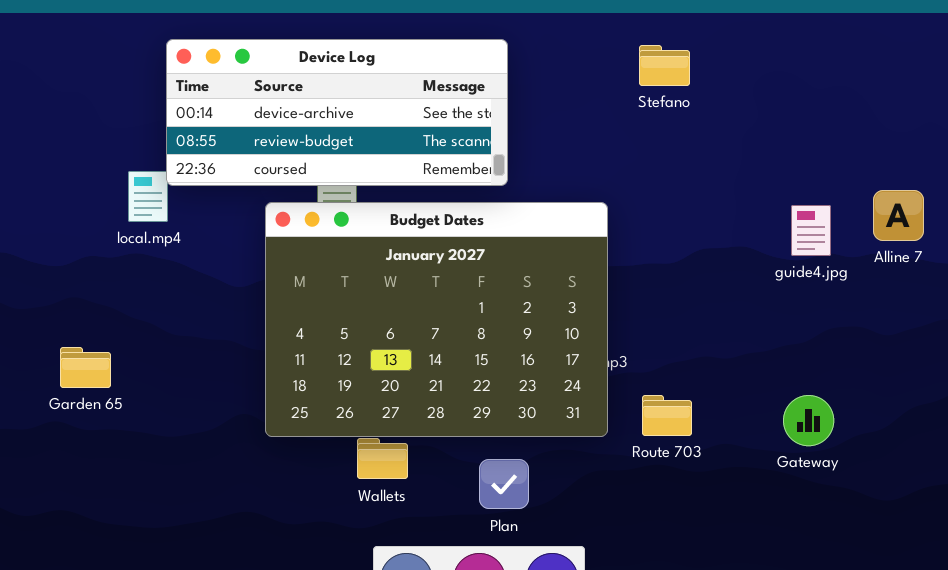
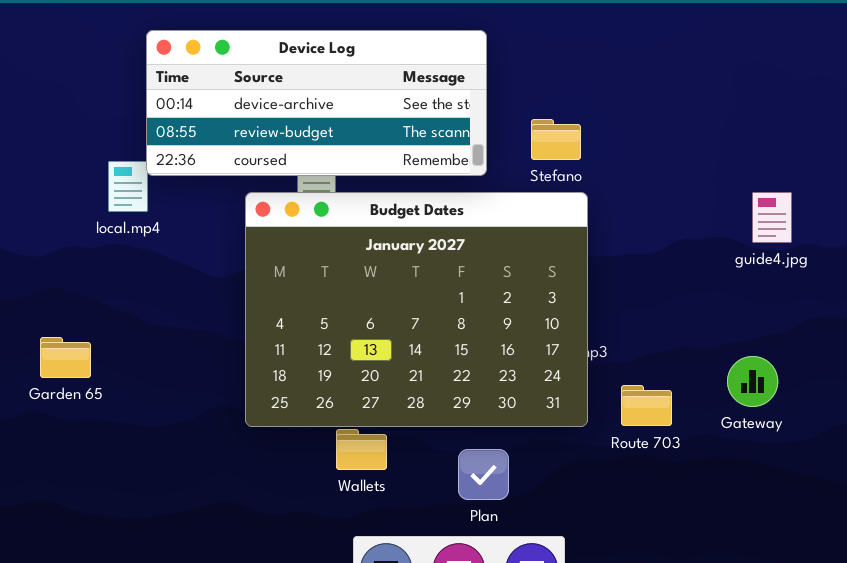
Stefano: [639,45,690,86] -> [531,119,581,160], moved
guide4.jpg: [791,205,831,256] -> [752,192,792,243], moved
Gateway: [783,395,834,446] -> [727,356,778,407], moved

